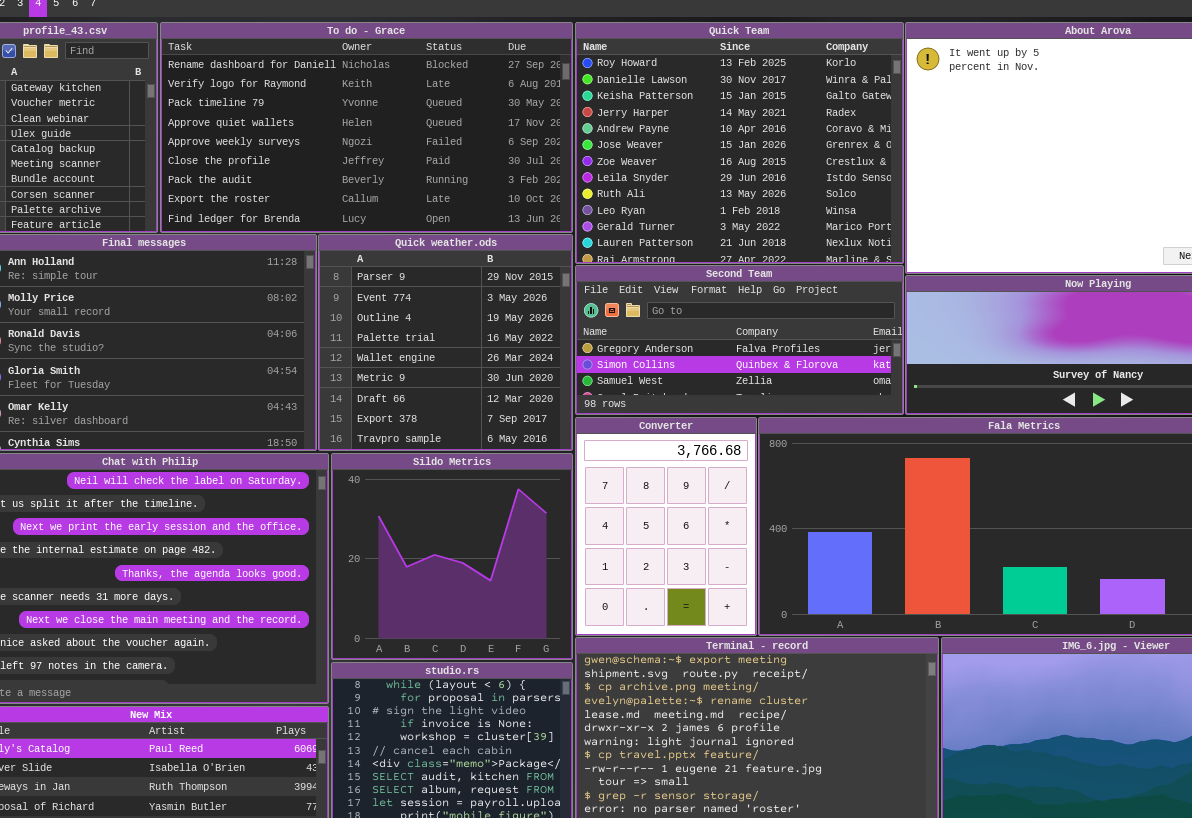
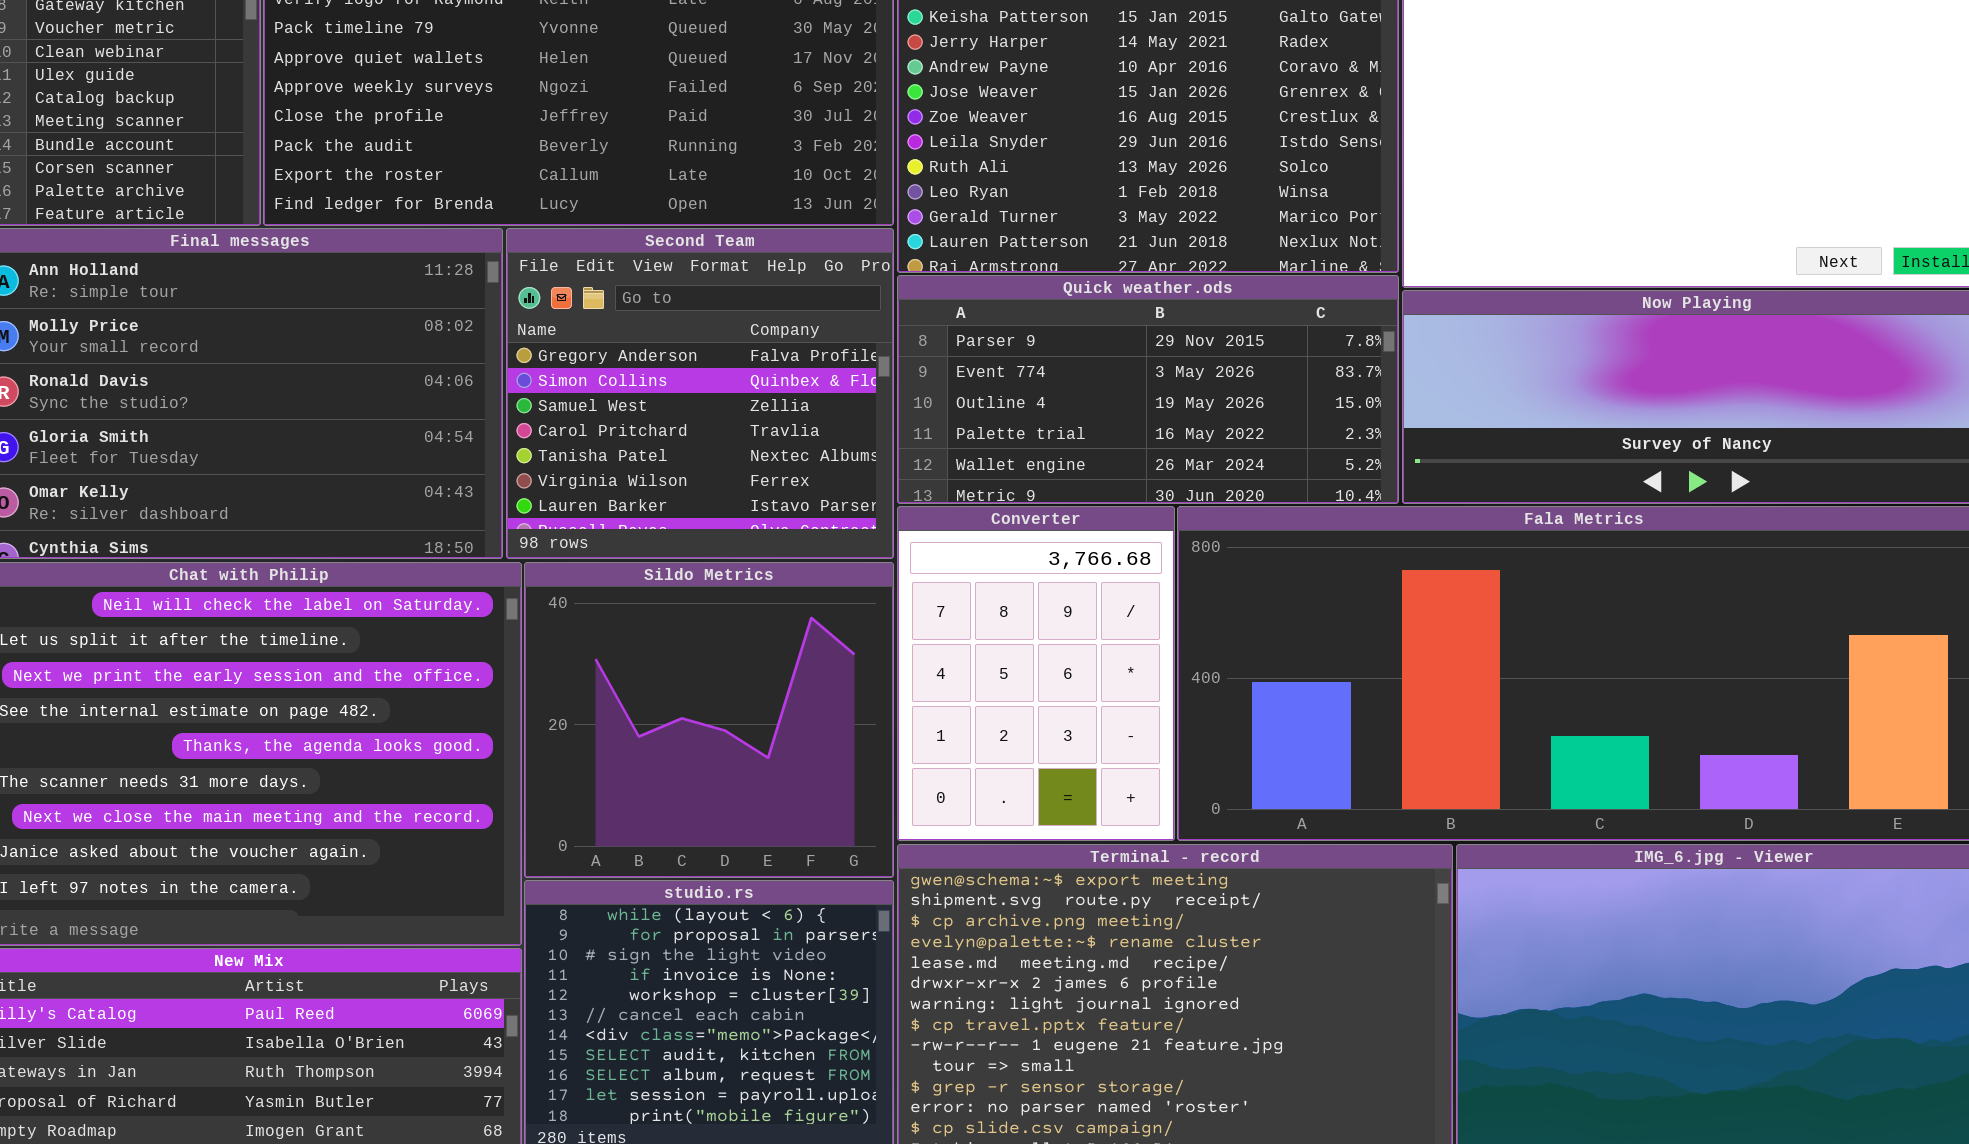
Quick weather.ods: [318,234,573,451] -> [897,275,1399,504], moved, resized
Second Team: [575,265,904,415] -> [506,228,894,559], moved, resized

